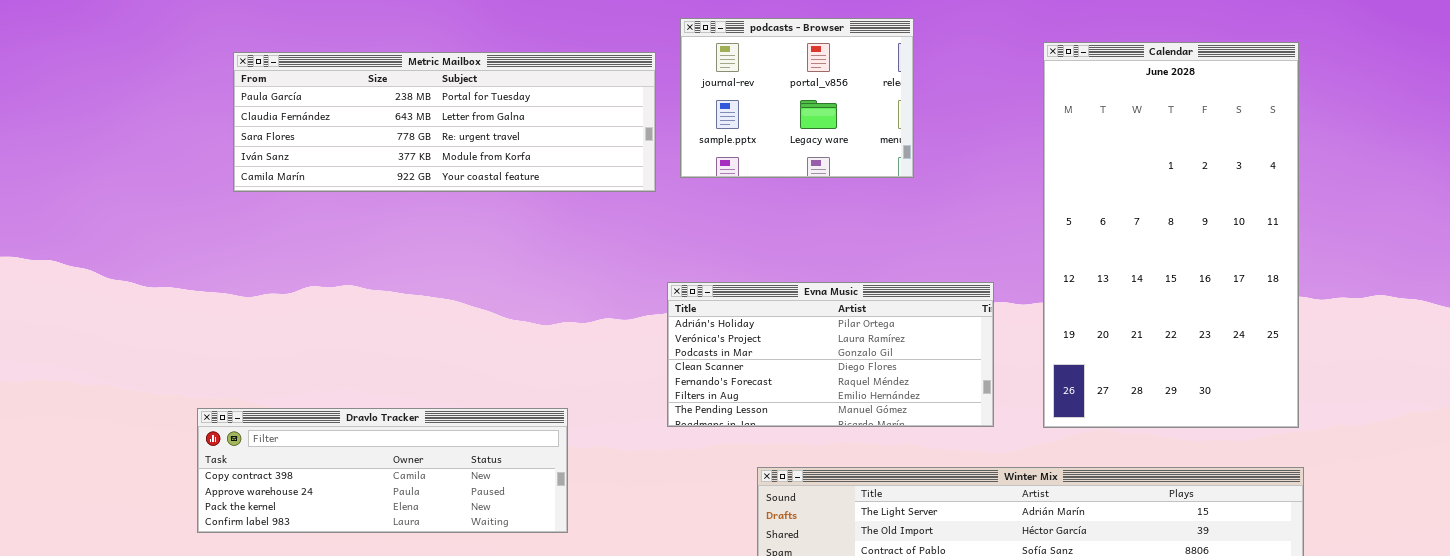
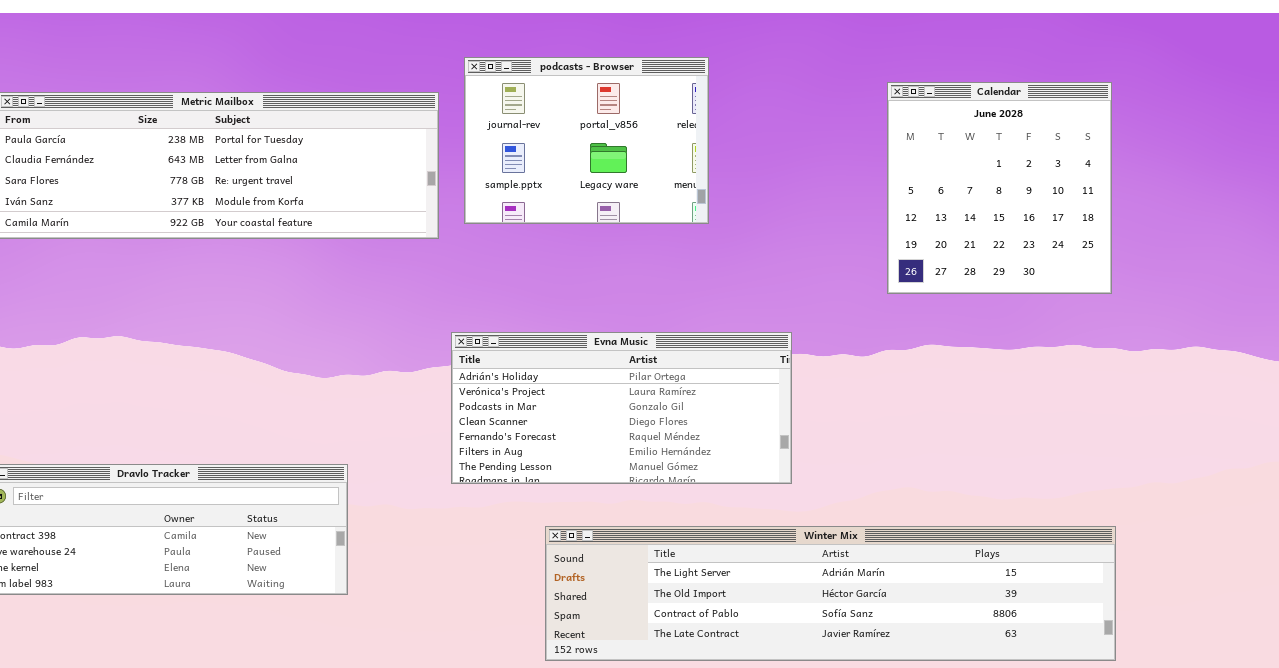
Calendar: [1043,42,1299,428] -> [887,82,1112,294], resized

